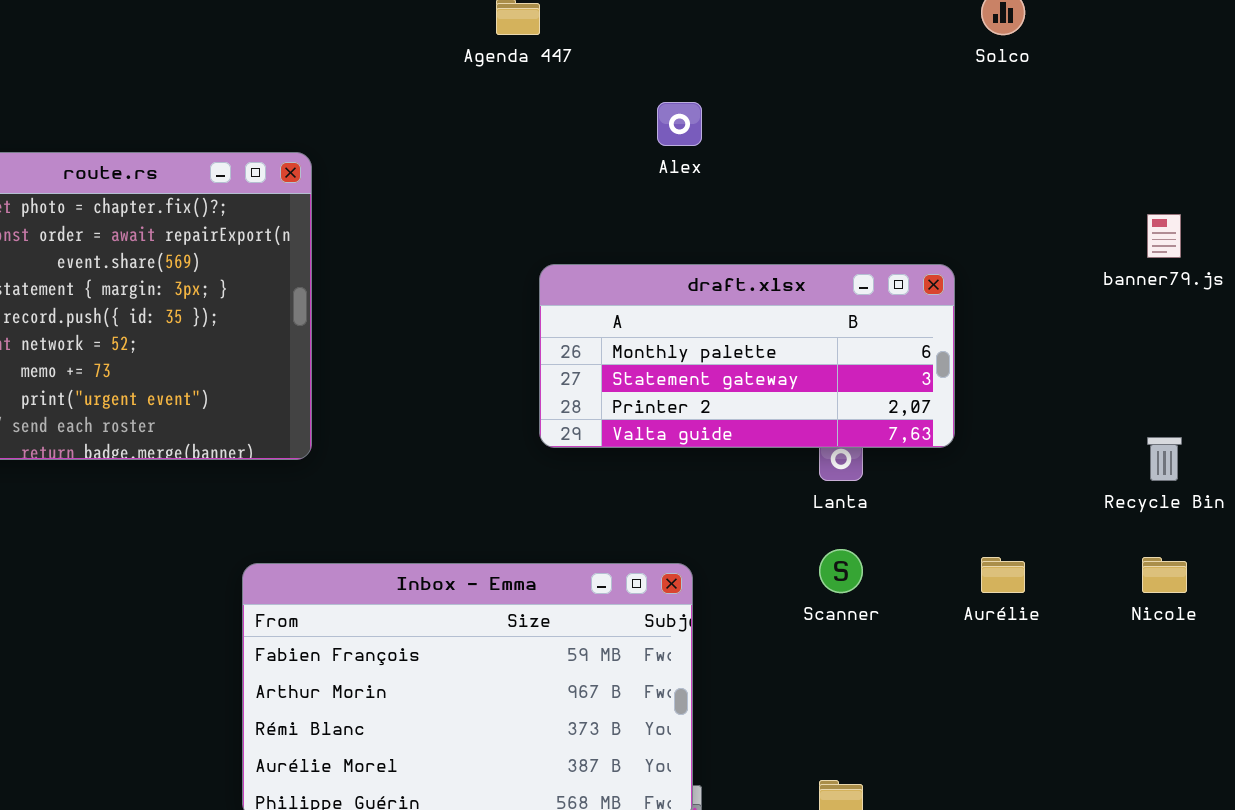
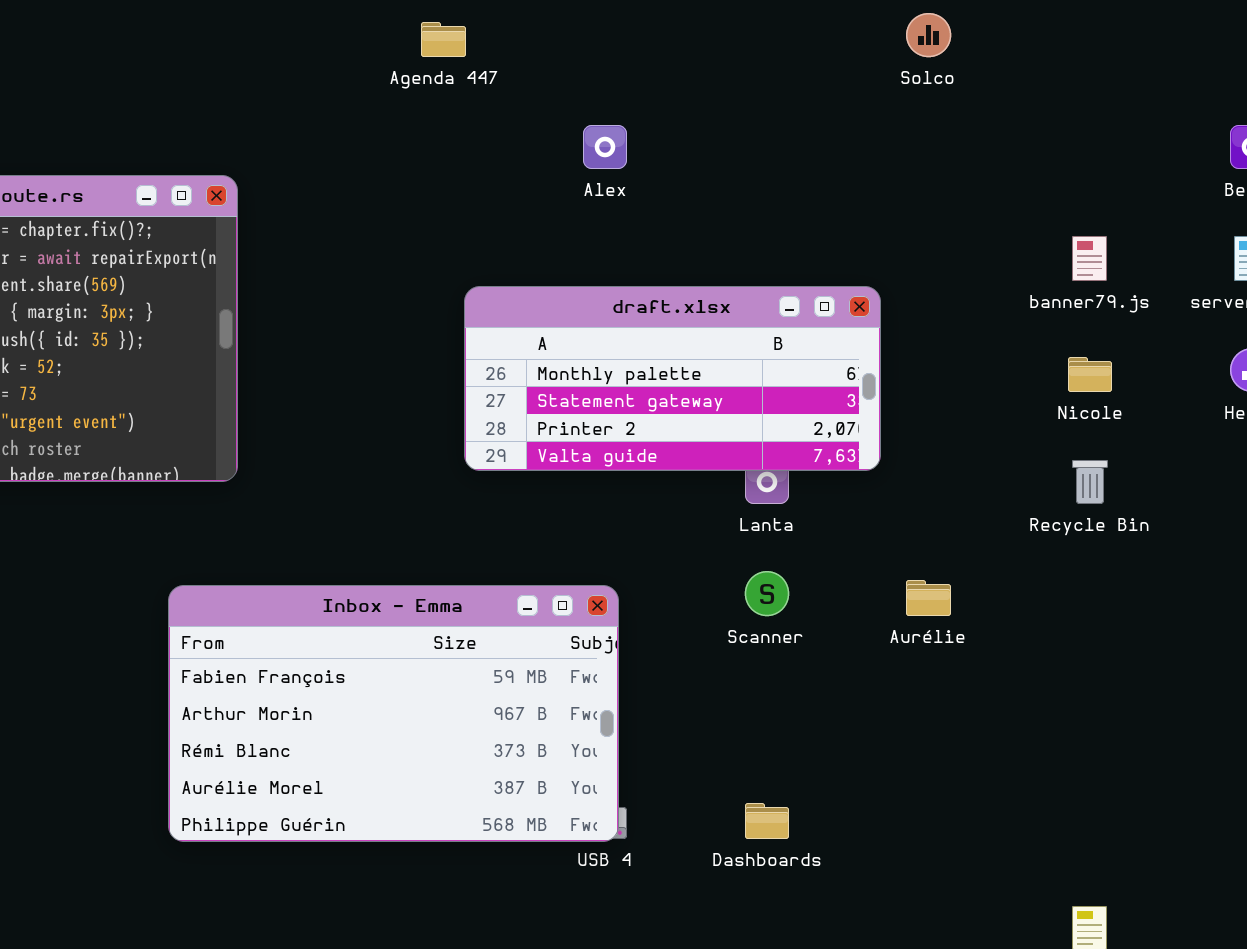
Nicole: [1142,557,1187,593] -> [1068,357,1112,392], moved

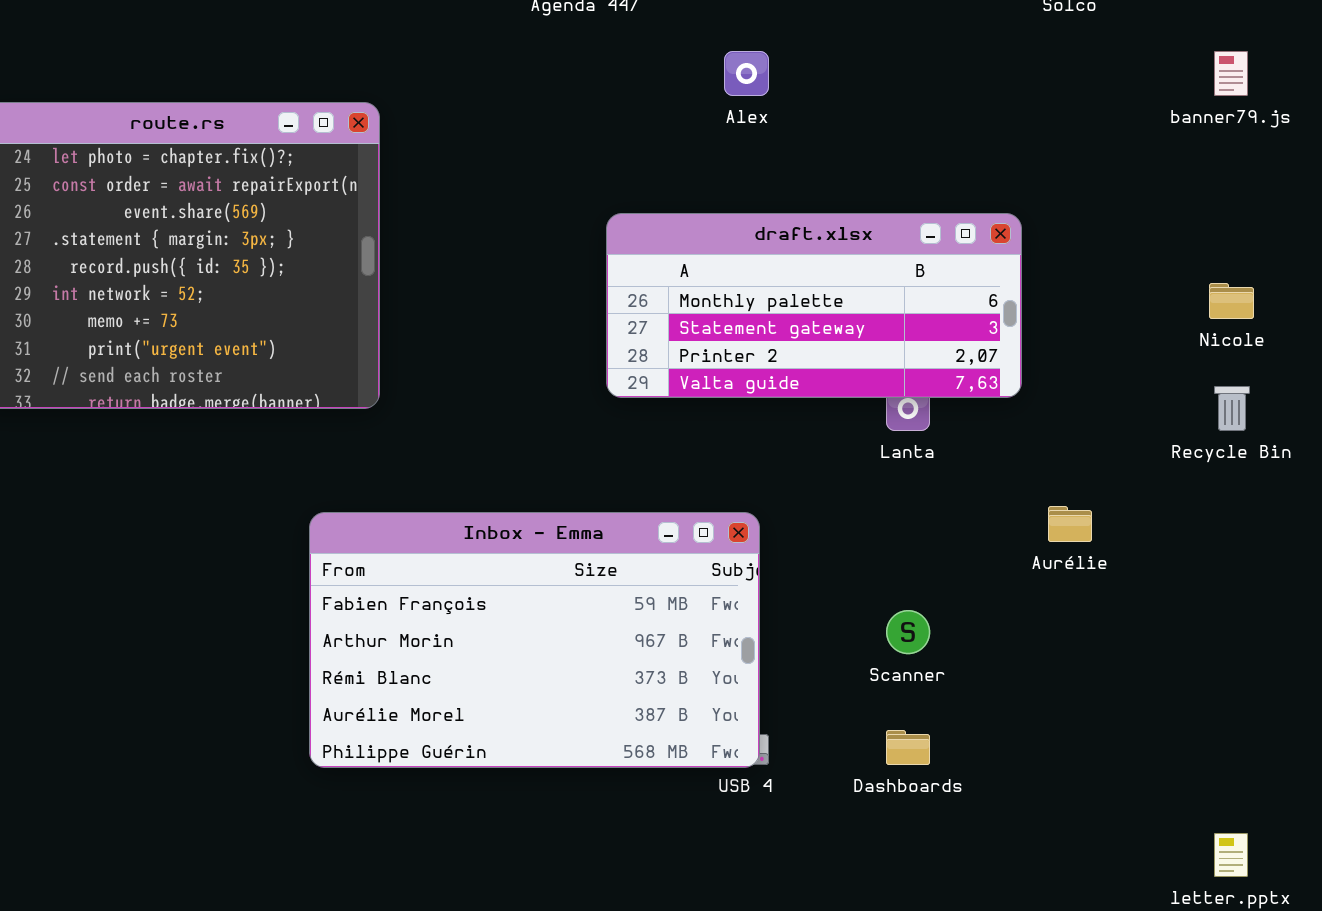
banner79.js: [1072,236,1107,281] -> [1214,51,1248,96], moved
Scanner: [745,571,789,616] -> [886,610,930,654], moved

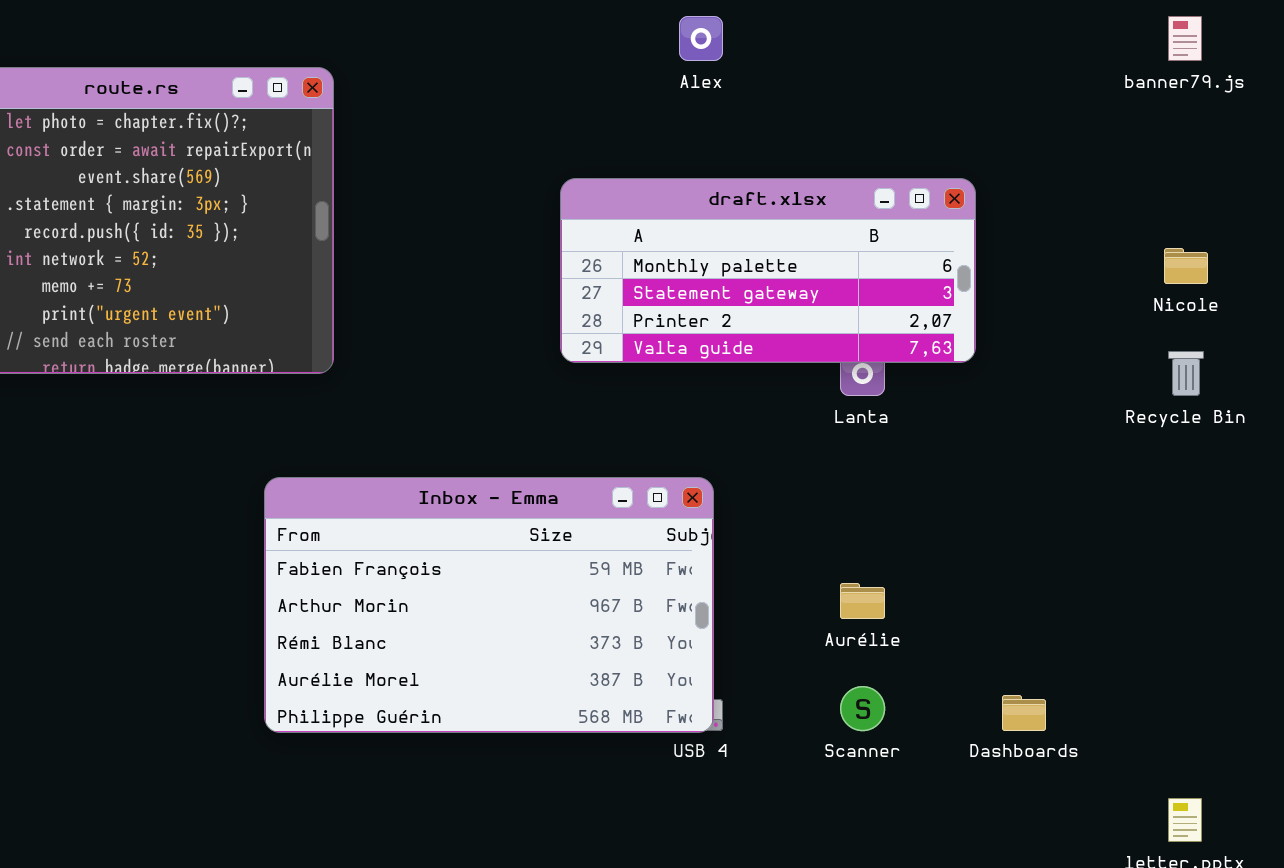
Aurélie: [1048,506,1092,542] -> [840,583,885,619], moved
Scanner: [886,610,930,654] -> [840,686,885,731], moved
Dashboards: [886,730,930,765] -> [1002,695,1046,731], moved

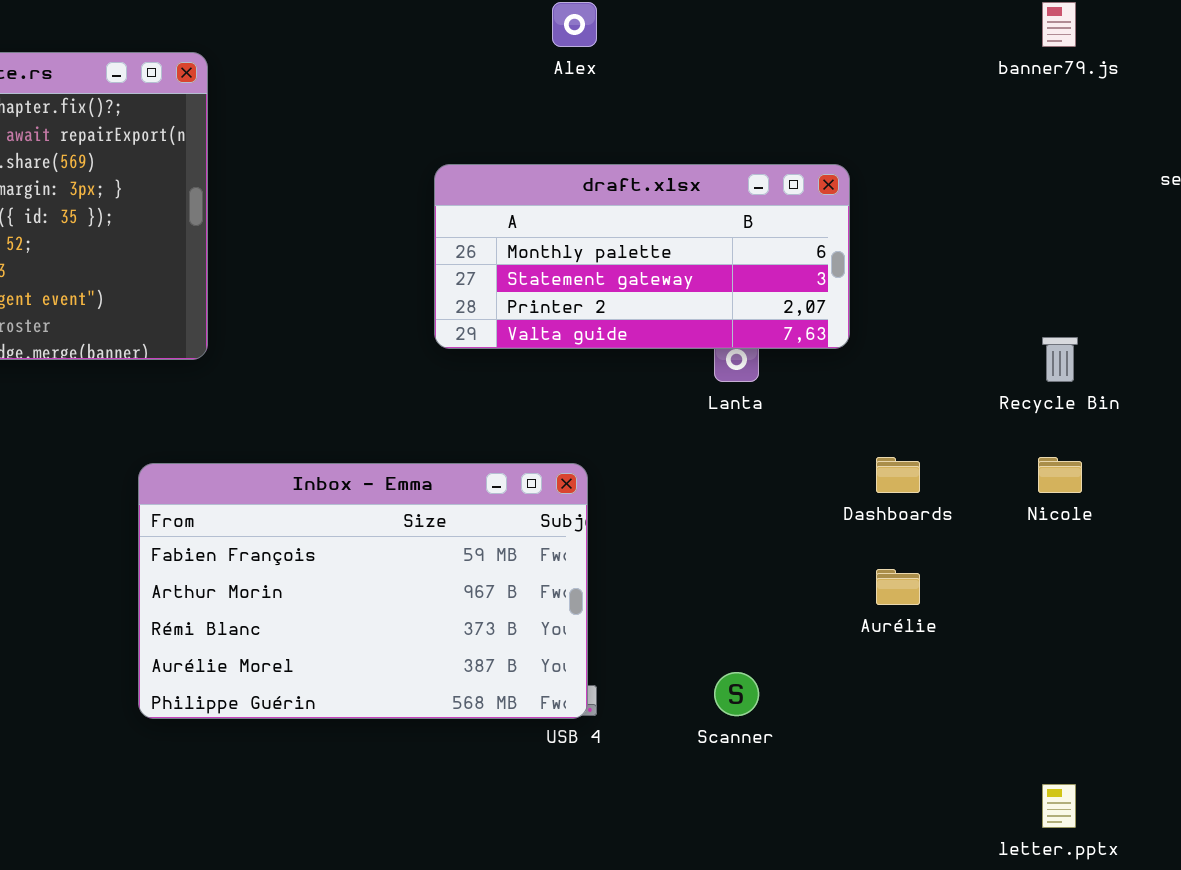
Nicole: [1164,248,1208,284] -> [1038,457,1082,493], moved
Aurélie: [840,583,885,619] -> [876,569,920,605], moved
Dashboards: [1002,695,1046,731] -> [876,457,920,493], moved

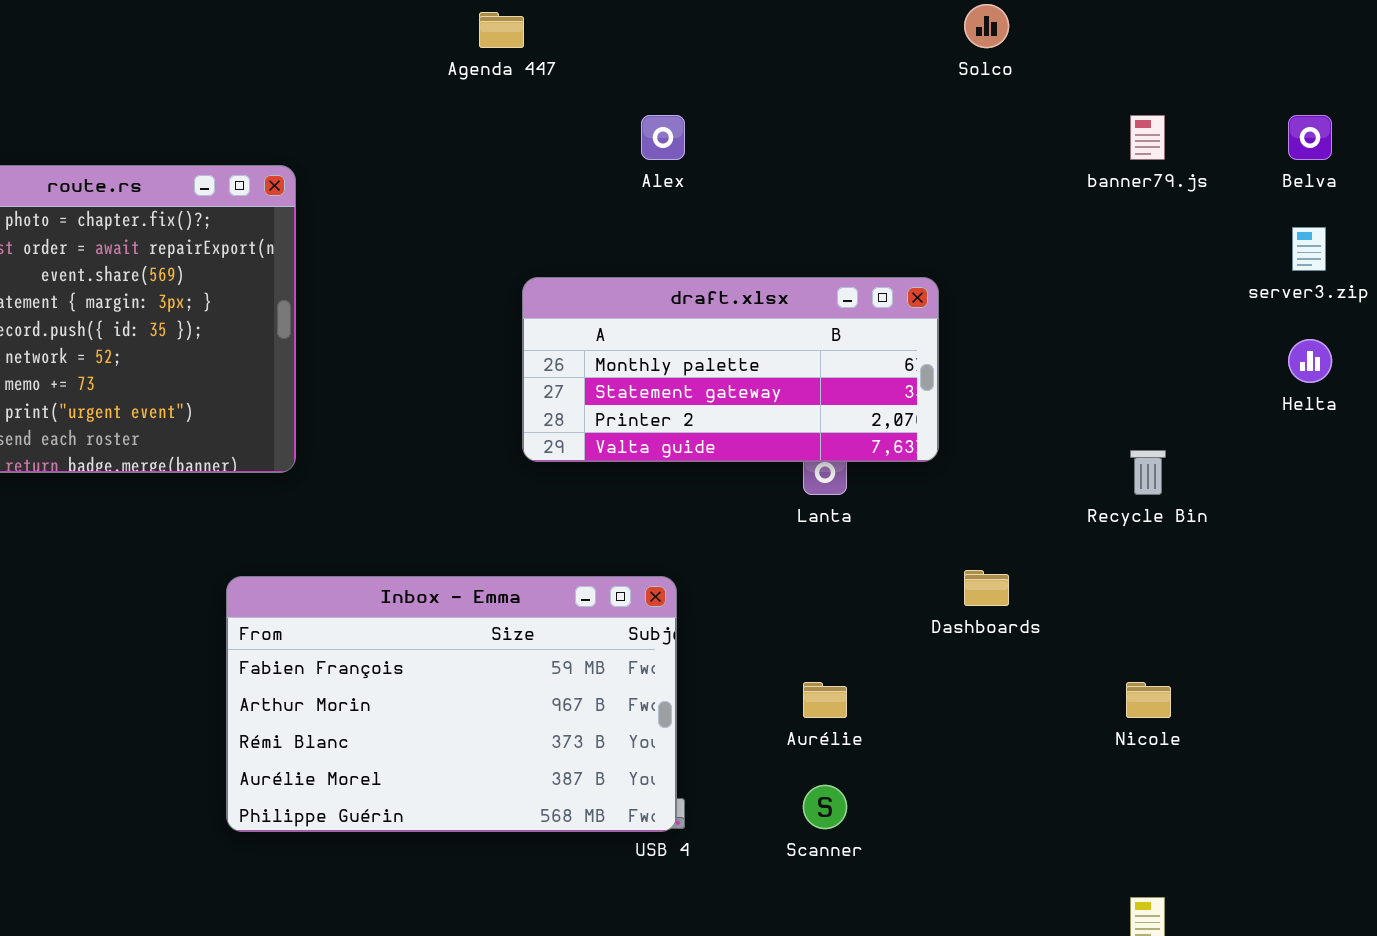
Nicole: [1038,457,1082,493] -> [1126,682,1171,718], moved
Aurélie: [876,569,920,605] -> [803,682,847,718], moved

